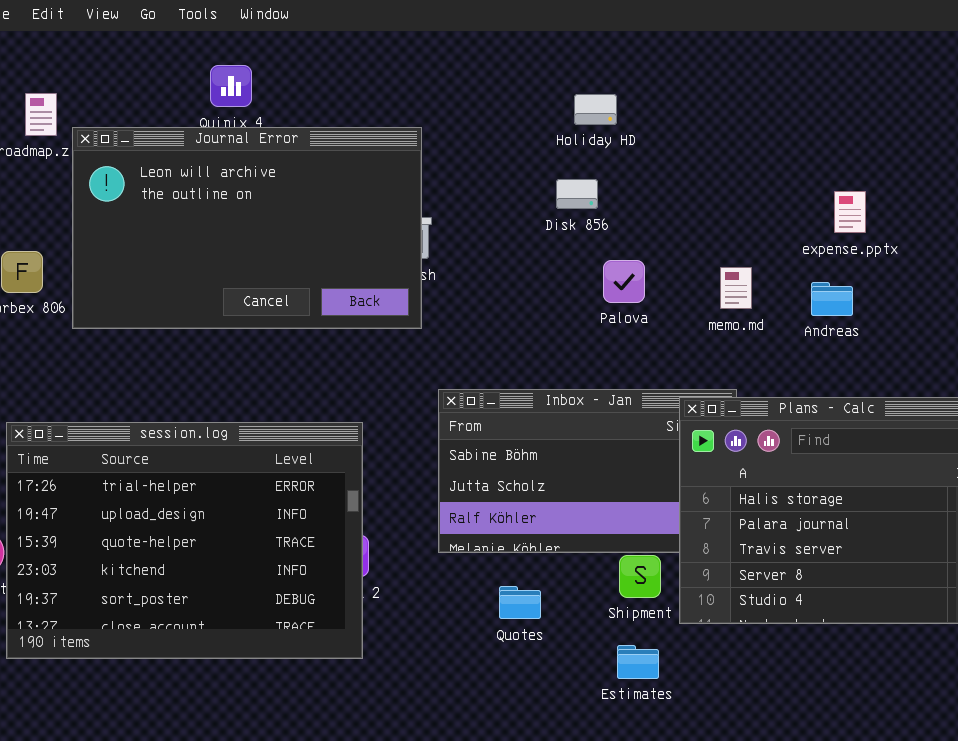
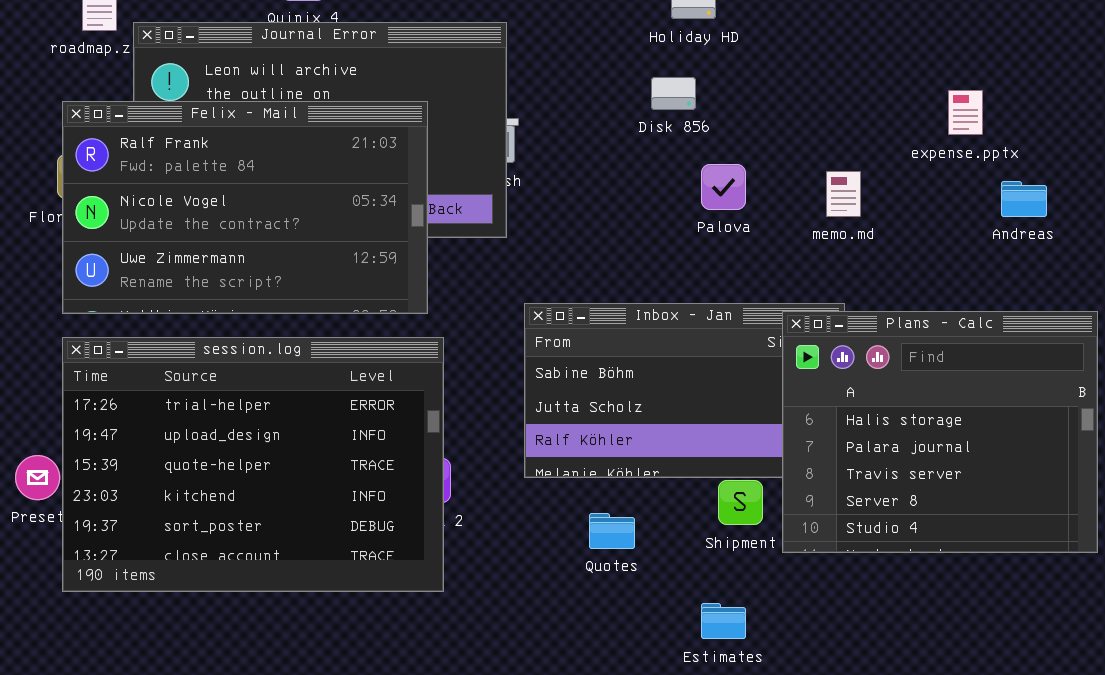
Felix - Mail: none -> [62,101,428,314], opened
Andreas: [811,282,853,316] -> [1001,181,1047,217], moved
Estimates: [617,645,659,679] -> [701,603,746,639], moved

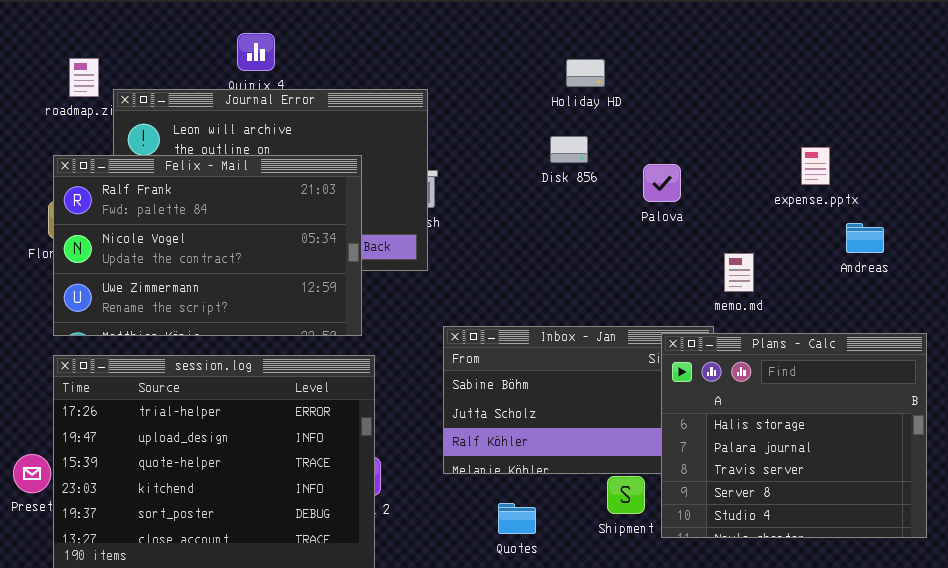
Palova: [701,164,746,210] -> [643,164,681,202], moved
memo.md: [826,171,861,217] -> [724,253,754,292], moved

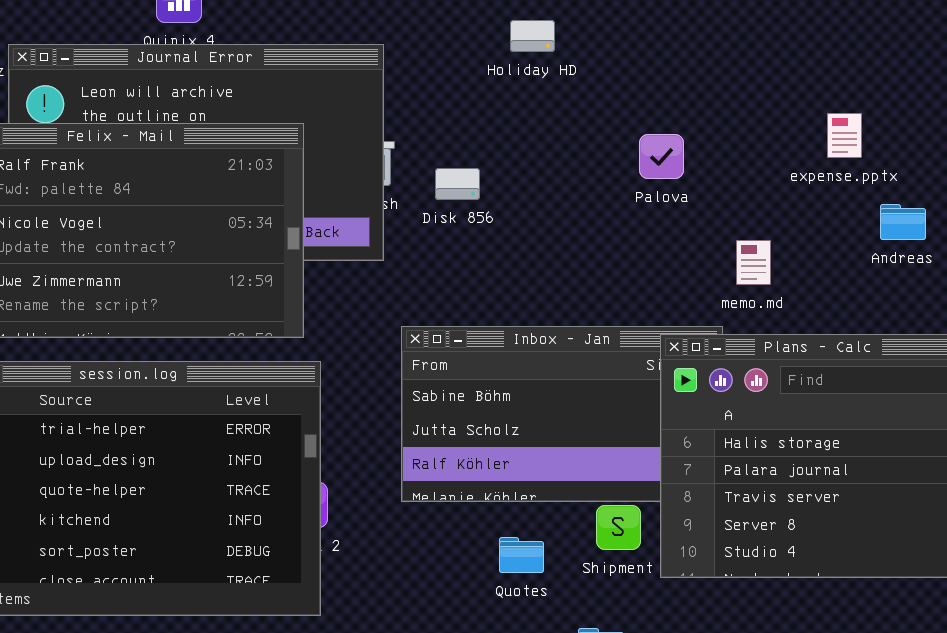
Holiday HD: [566,59,605,87] -> [510,20,555,52], moved
Disk 856: [550,136,588,163] -> [435,168,480,200], moved
Quotes: [498,503,536,534] -> [499,537,544,573], moved

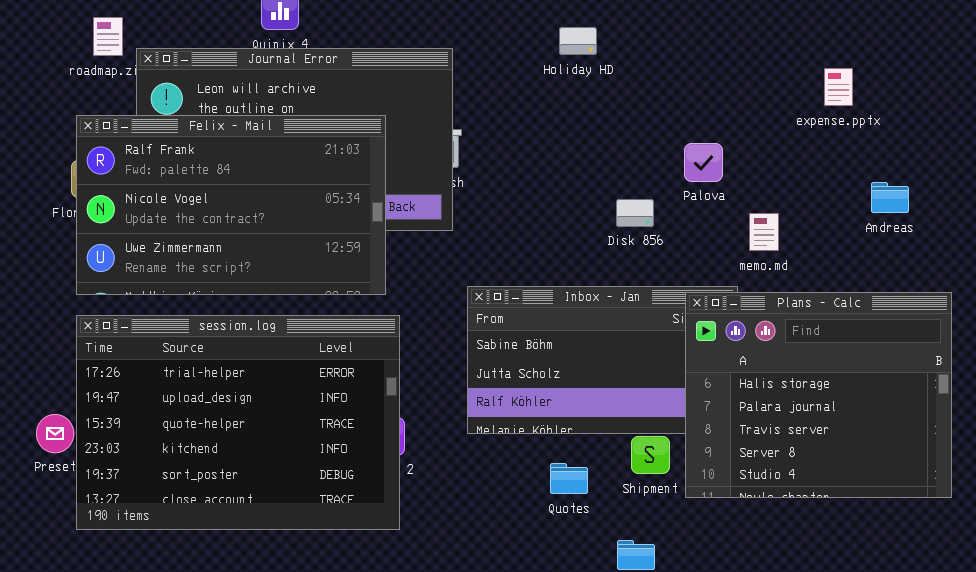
expense.pptx: [827,113,862,158] -> [824,68,853,106], moved
Palova: [639,134,684,179] -> [684,143,723,182], moved
Disk 856: [435,168,480,200] -> [616,199,654,227], moved

